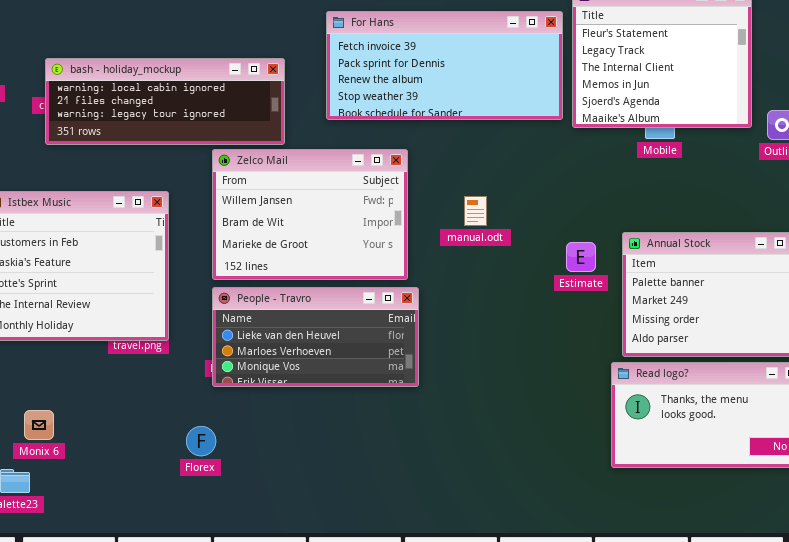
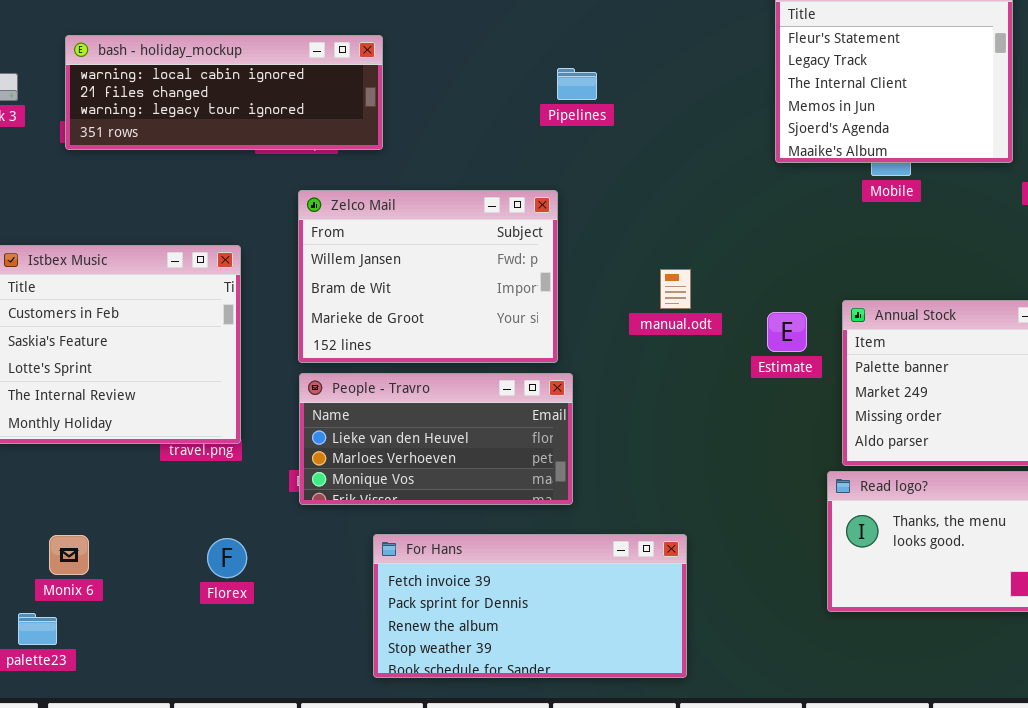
For Hans: [326,11,563,120] -> [373,534,687,678], moved
bash - holiday_mockup: [45,58,285,145] -> [65,35,383,150], moved
manual.odt: [464,196,487,226] -> [660,269,691,309], moved
Florex: [186,426,216,456] -> [207,538,247,578], moved

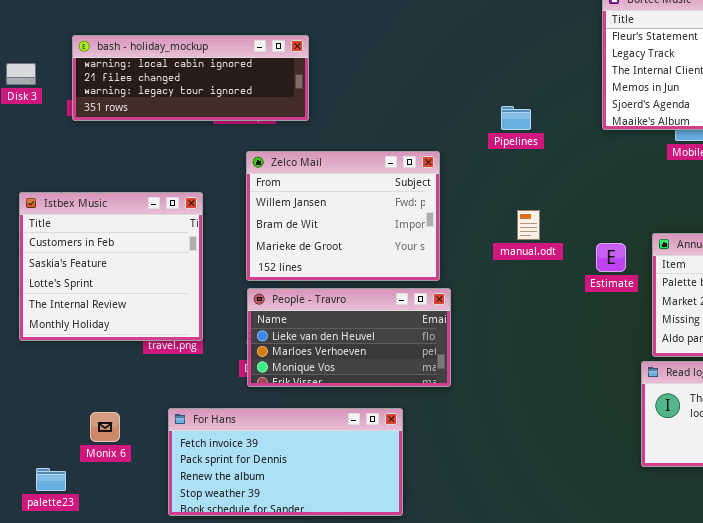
Pipelines: [557,68,597,100] -> [501,106,531,130], moved
For Hans: [373,534,687,678] -> [168,408,403,516], moved
Monix 6: [49,535,89,575] -> [90,412,120,442], moved

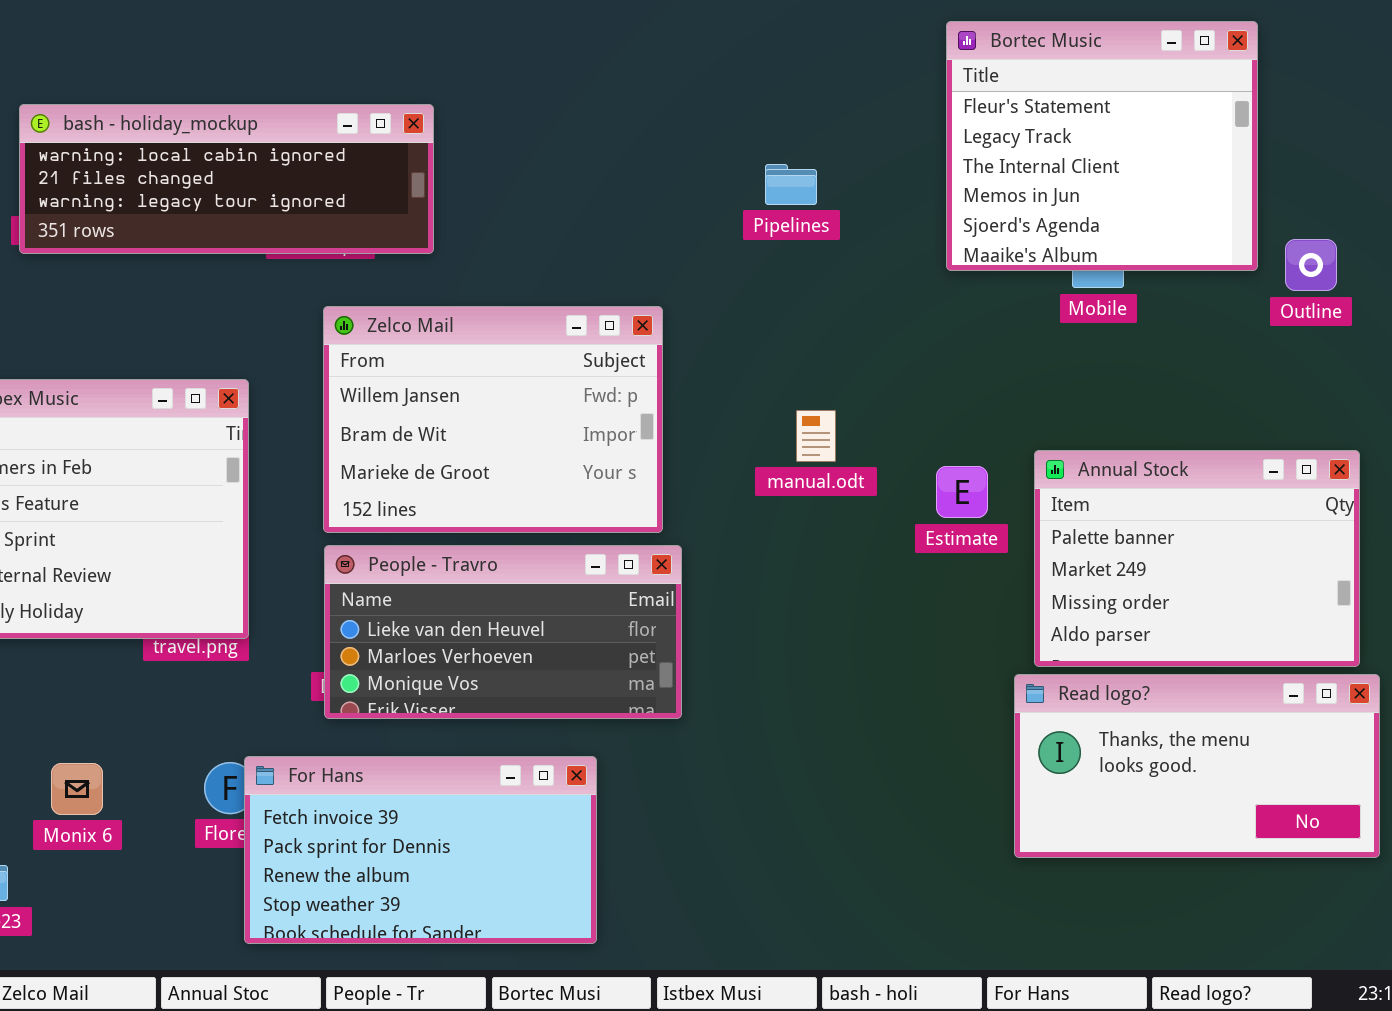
Pipelines: [501,106,531,130] -> [765,164,817,205], moved
For Hans: [168,408,403,516] -> [244,756,597,944], resized

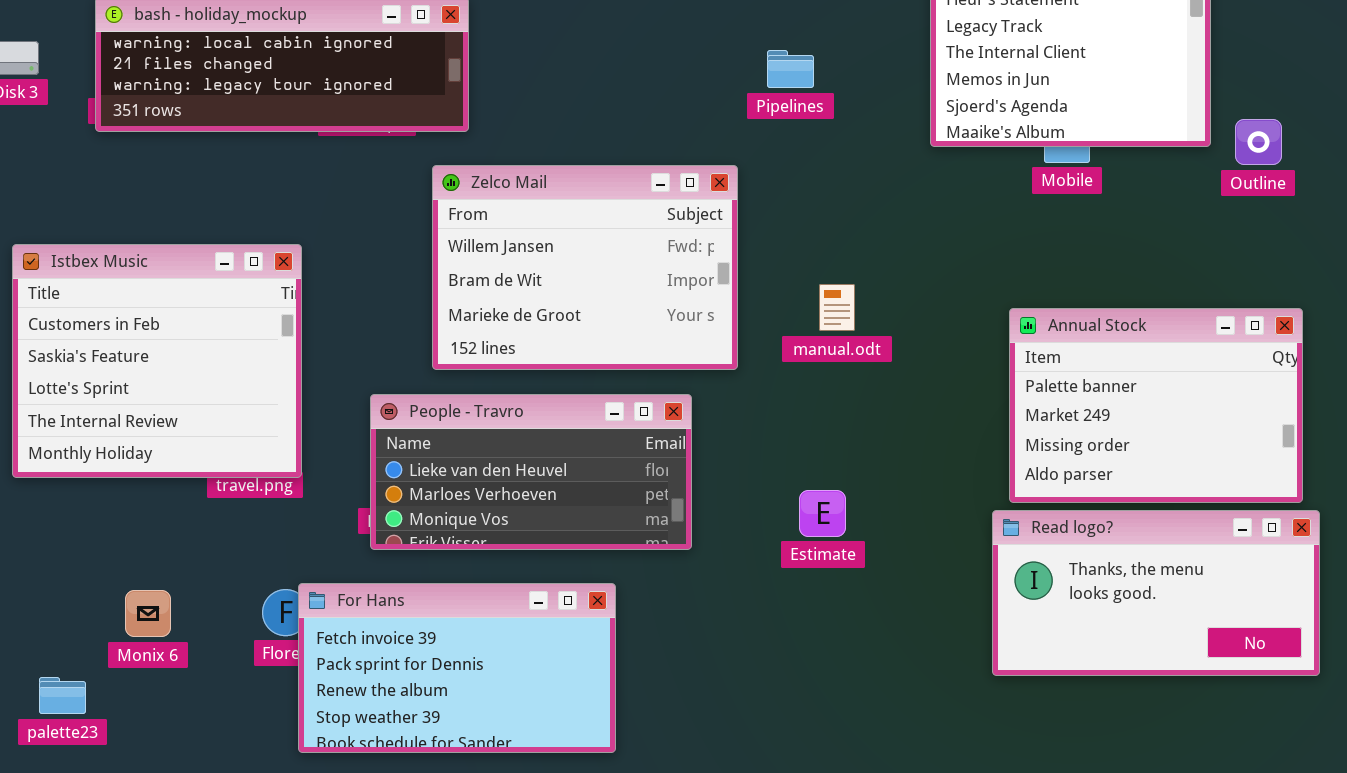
Zelco Mail: [323,306,663,533] -> [432,165,738,370], moved
manual.odt: [796,410,836,462] -> [819,284,855,331], moved
Estimate: [936,466,988,518] -> [799,490,846,537], moved

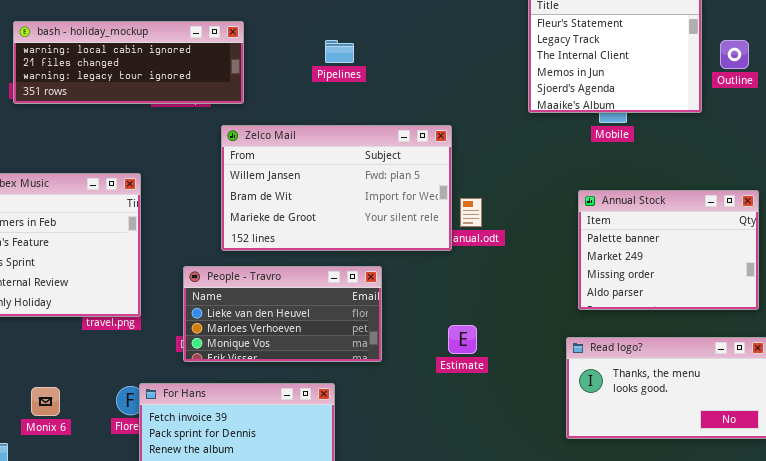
Pipelines: [767,50,814,88] -> [325,40,354,63], moved
Outline: [1235,119,1282,165] -> [720,40,749,69], moved
Zelco Mail: [432,165,738,370] -> [221,125,452,251], resized
Annual Stock: [1009,308,1303,503] -> [578,190,759,310], moved

